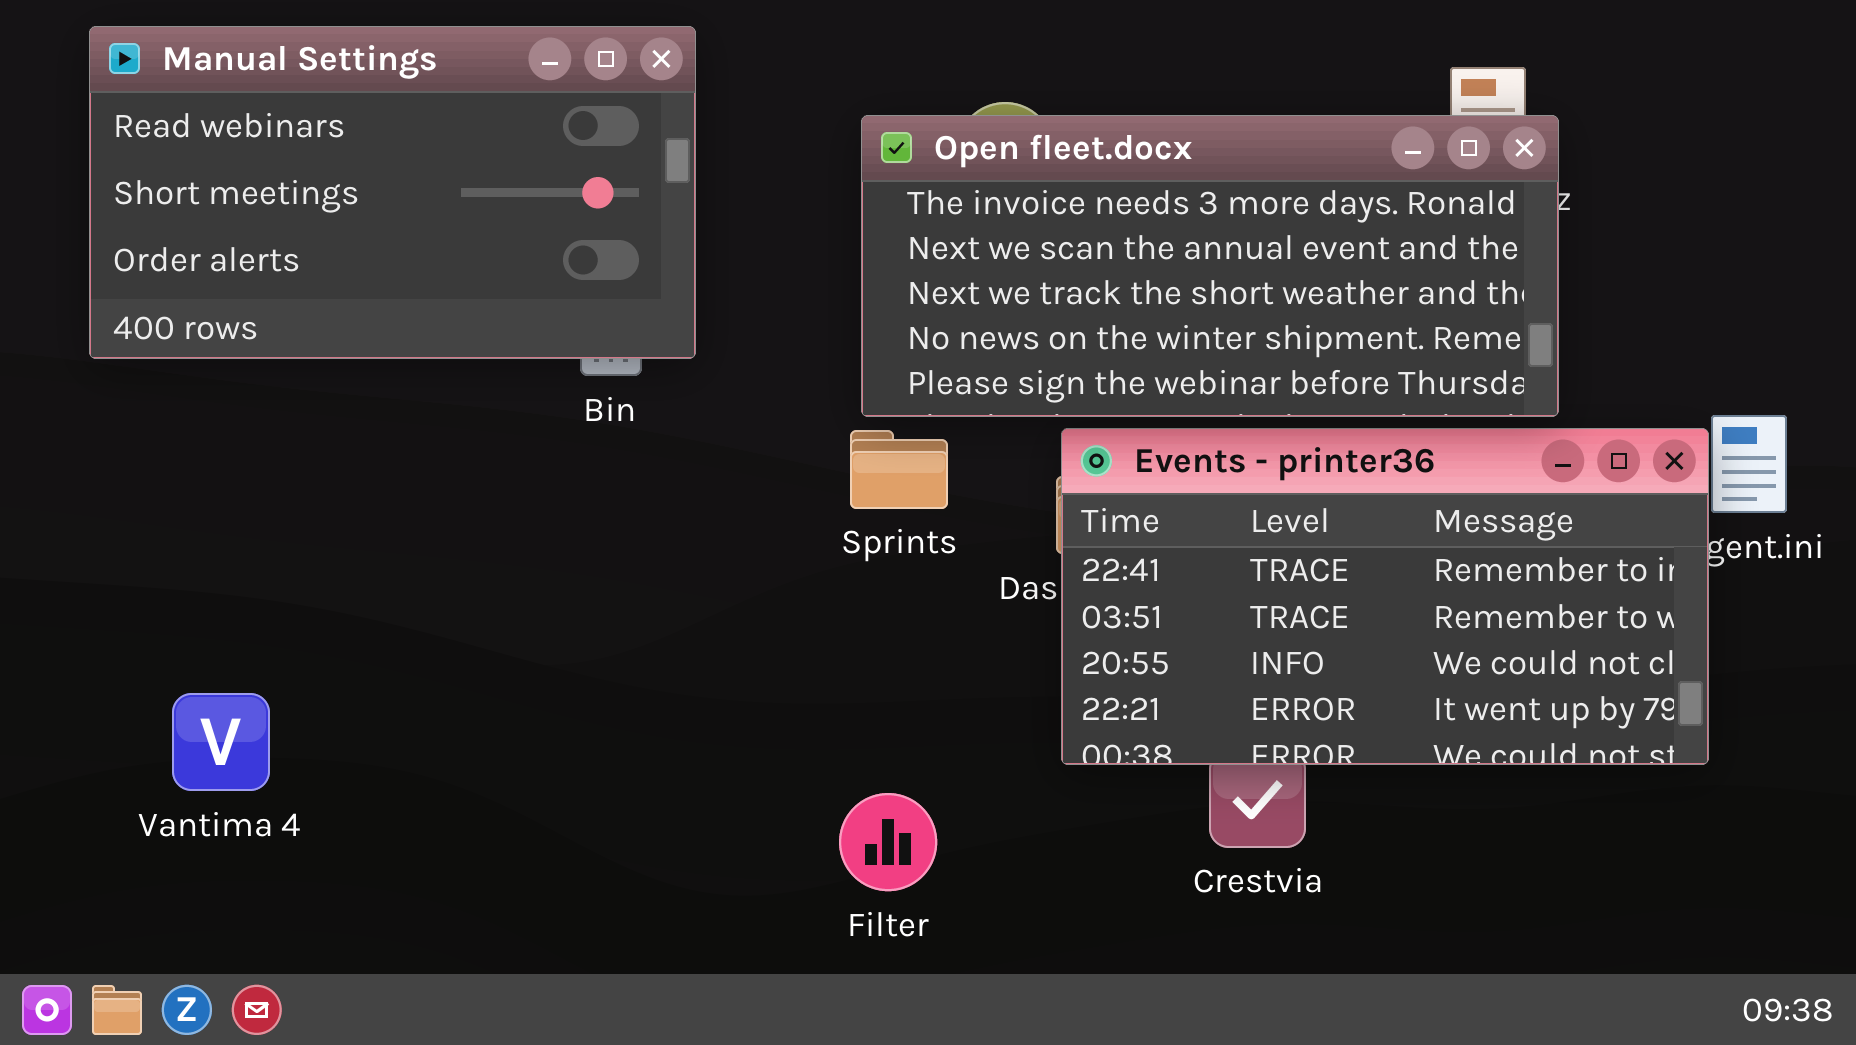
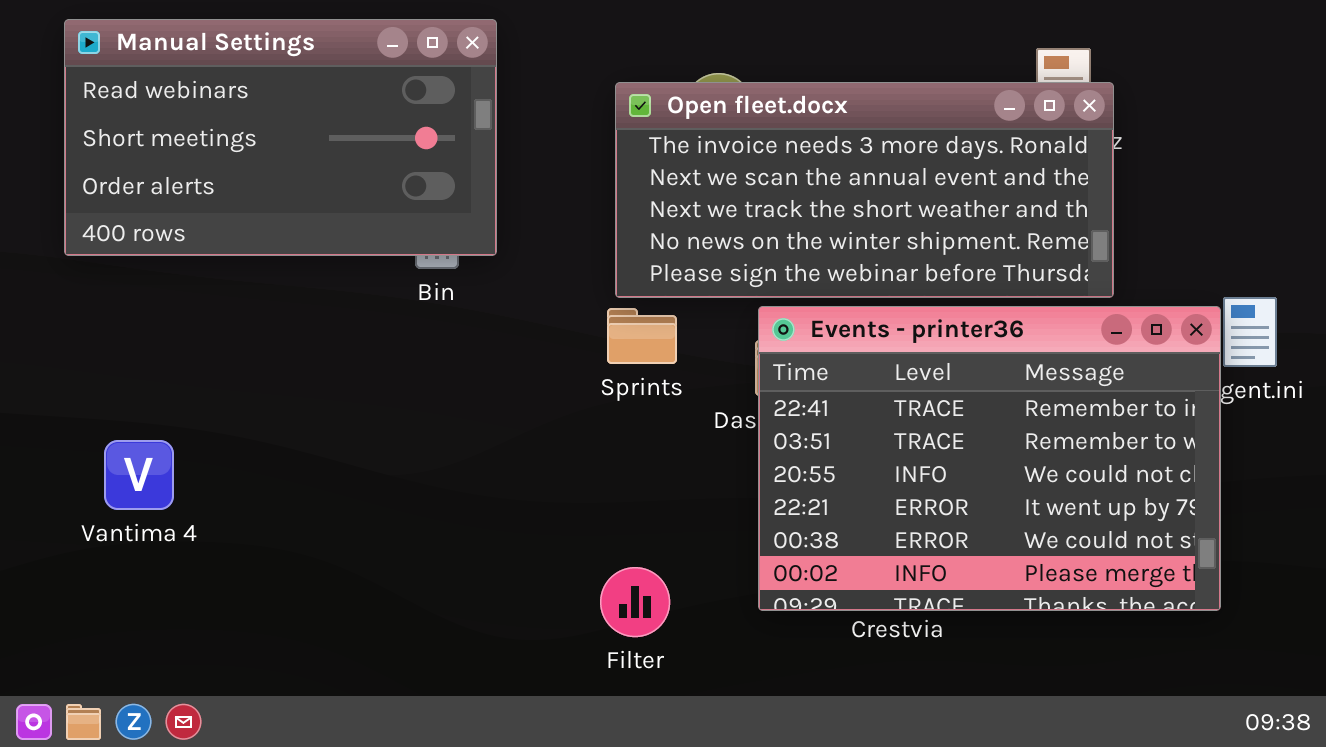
Events - printer36: [1061,428,1709,765] -> [758,306,1221,611], resized
Vantima 4: [172,693,270,791] -> [104,440,174,510], moved

